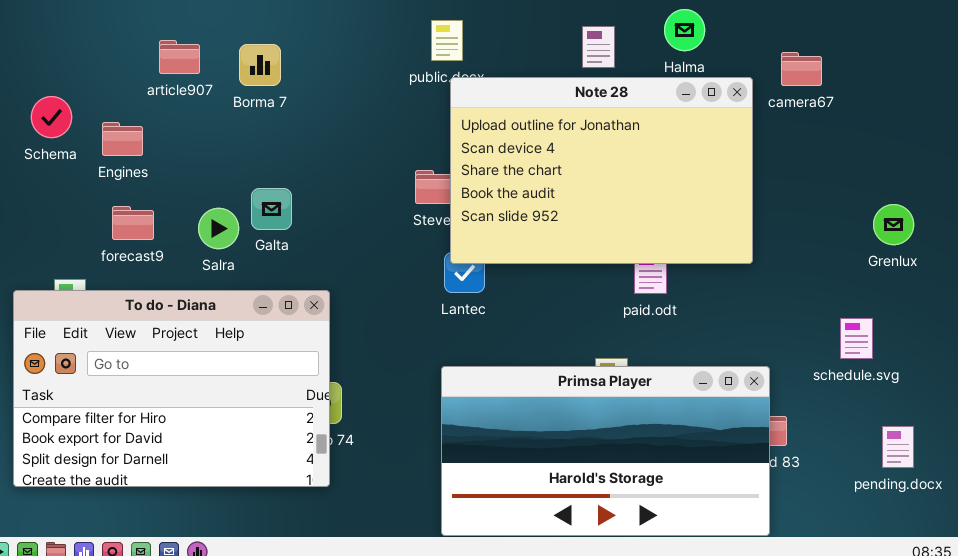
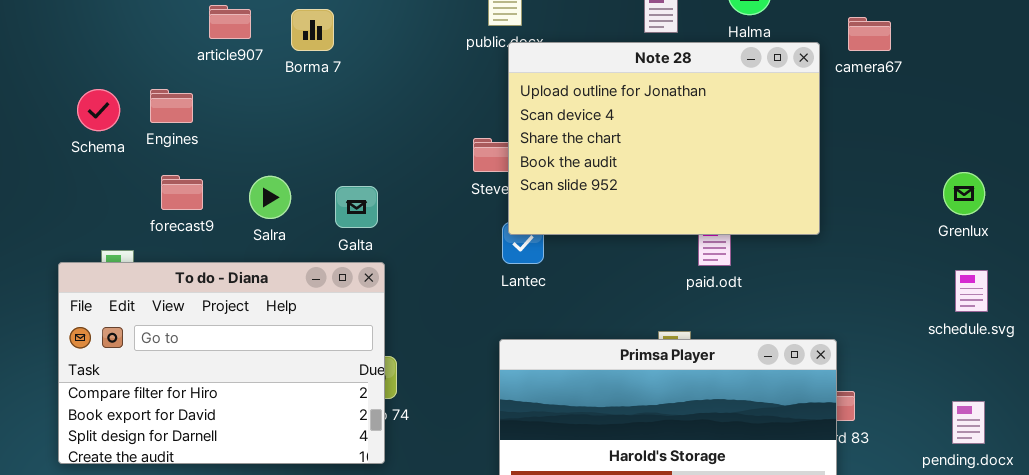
Schema: [31,96,72,138] -> [77,89,120,131], moved
Galta: [251,188,292,230] -> [335,186,378,228], moved
schedule.svg: [840,318,873,359] -> [955,270,988,312], moved

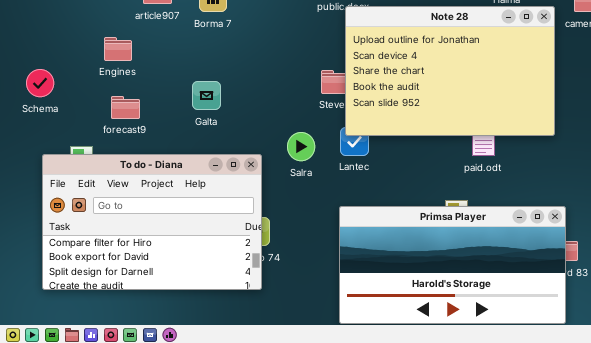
Schema: [77,89,120,131] -> [26,69,54,97], moved
Salra: [249,176,291,219] -> [287,132,315,161], moved
Galta: [335,186,378,228] -> [192,81,221,110], moved

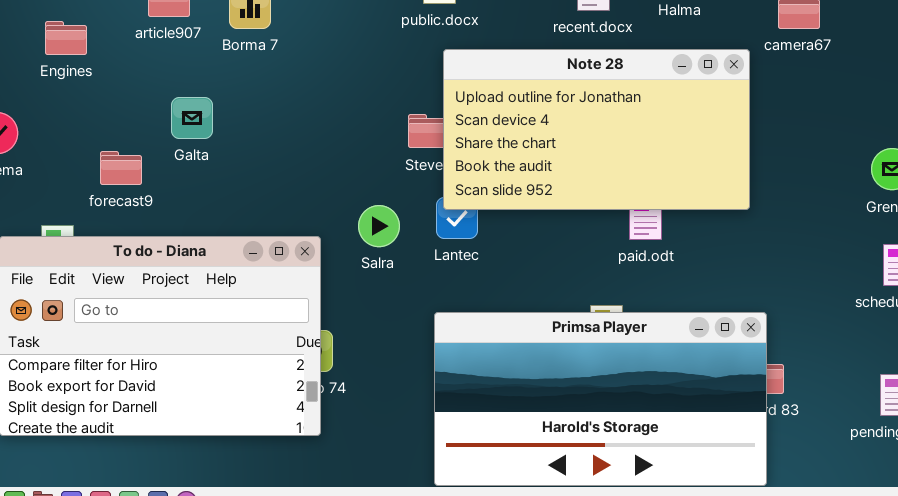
Note 28: [345,6,555,136] -> [443,49,750,210], resized
Engines: [104,37,132,61] -> [45,21,87,55], moved
Galta: [192,81,221,110] -> [171,97,213,139], moved

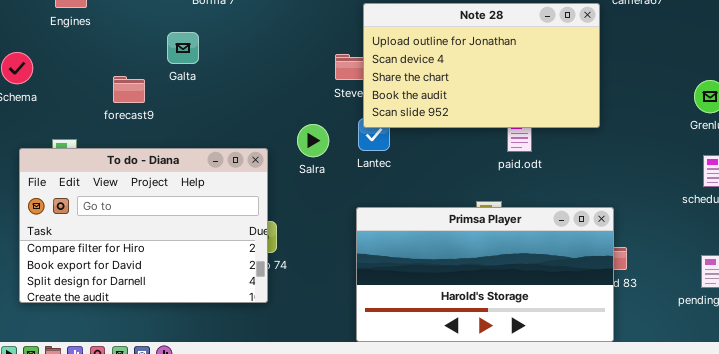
Galta: [171,97,213,139] -> [167,32,199,64], moved
forecast9: [100,151,142,185] -> [113,76,145,103], moved

